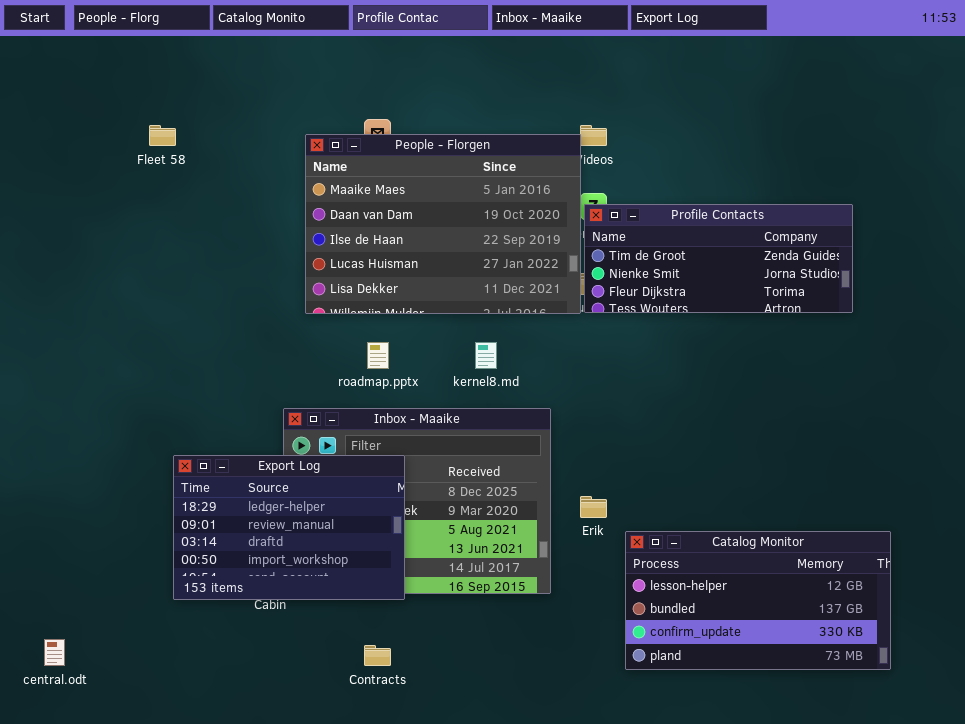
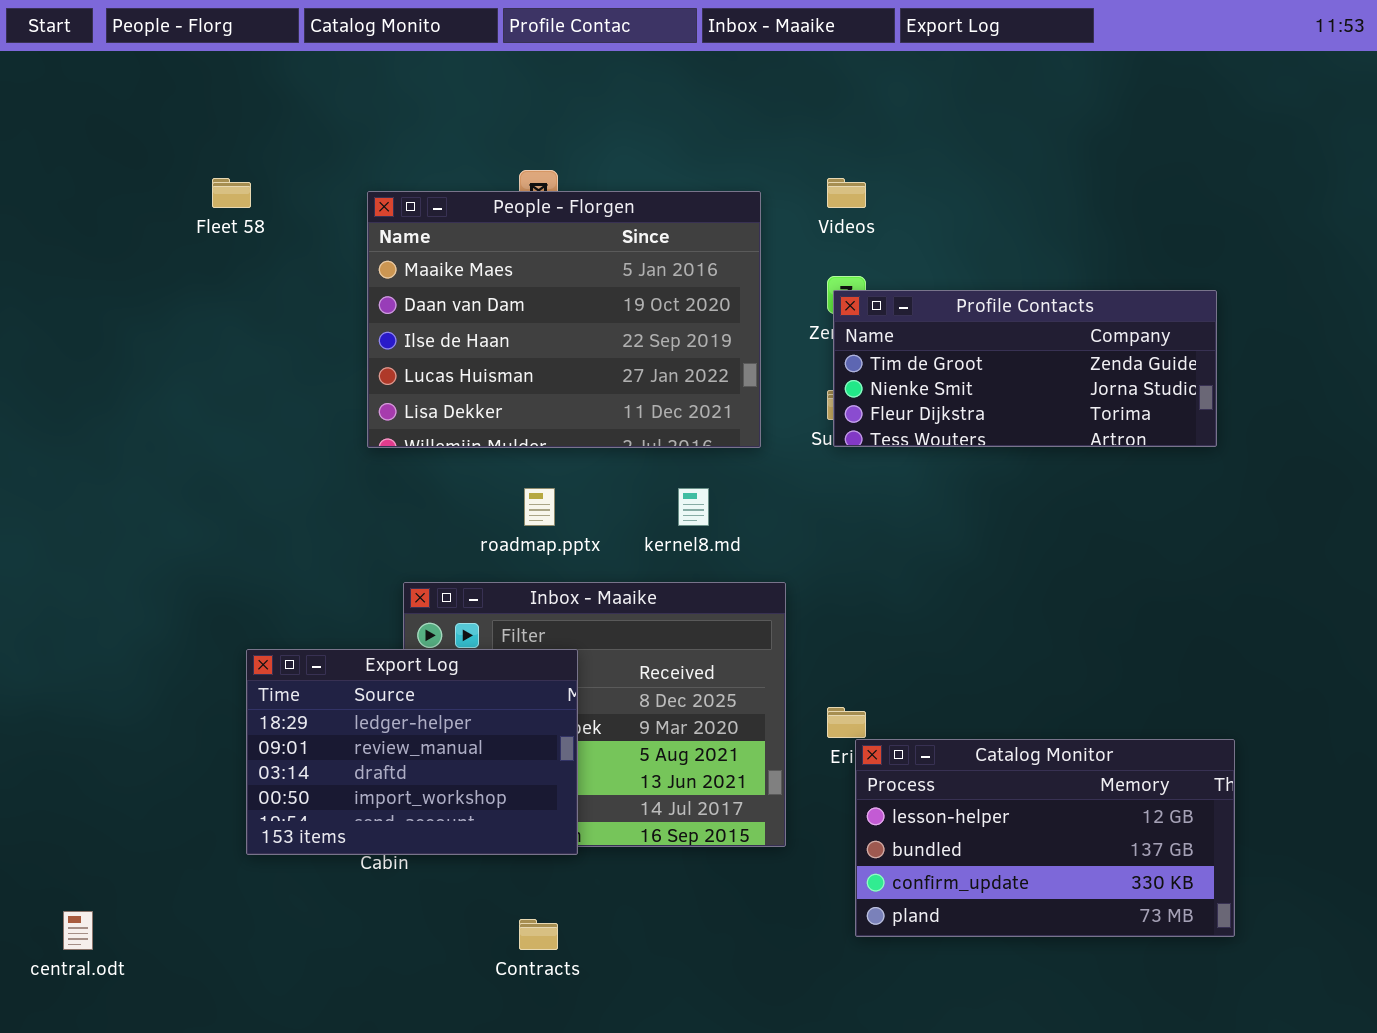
People - Florgen: [305,134,581,314] -> [367,191,761,448], moved
Catalog Monitor: [625,531,891,670] -> [855,739,1235,937], moved

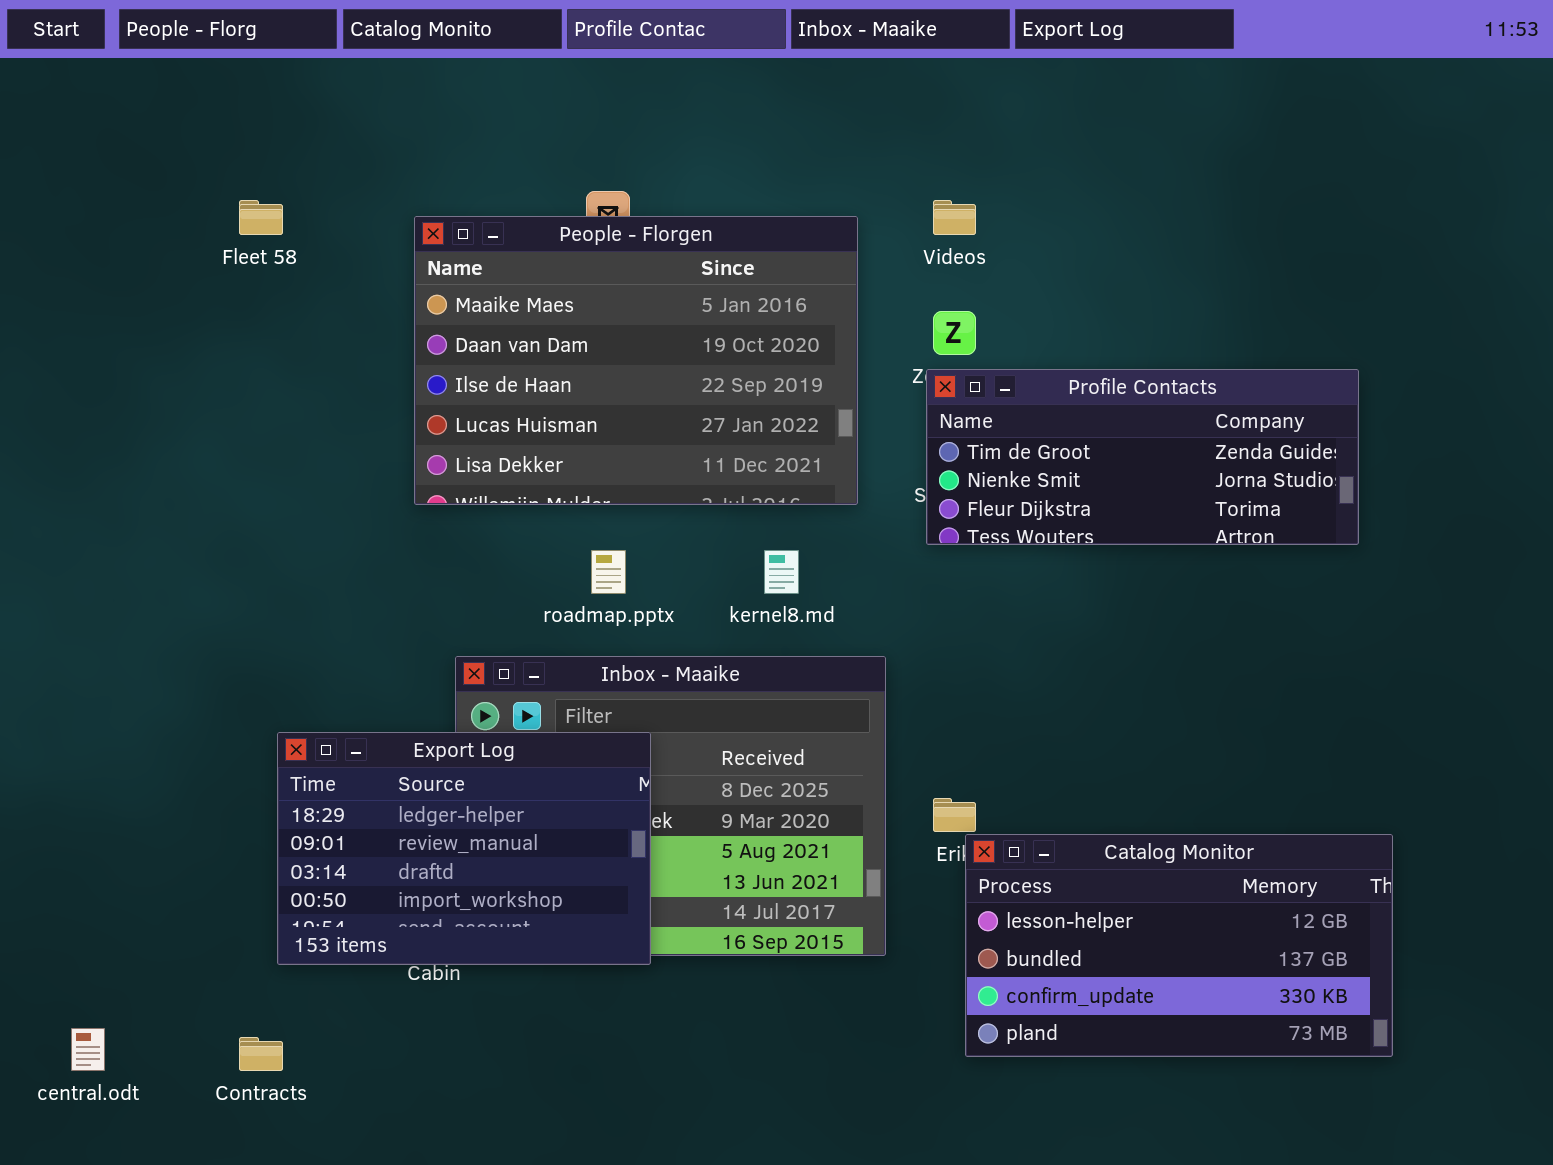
Profile Contacts: [833,290,1217,447] -> [926,369,1359,545], moved
Contracts: [519,919,558,950] -> [239,1037,283,1071], moved

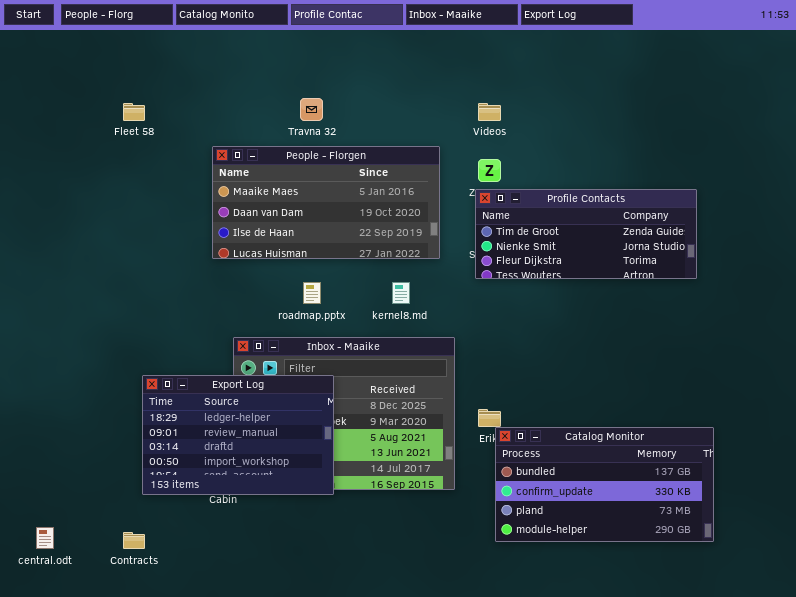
People - Florgen: [414,216,858,505] -> [212,146,440,259], resized
Catalog Monitor: [965,834,1393,1057] -> [495,427,714,542], scrolled down 1 row

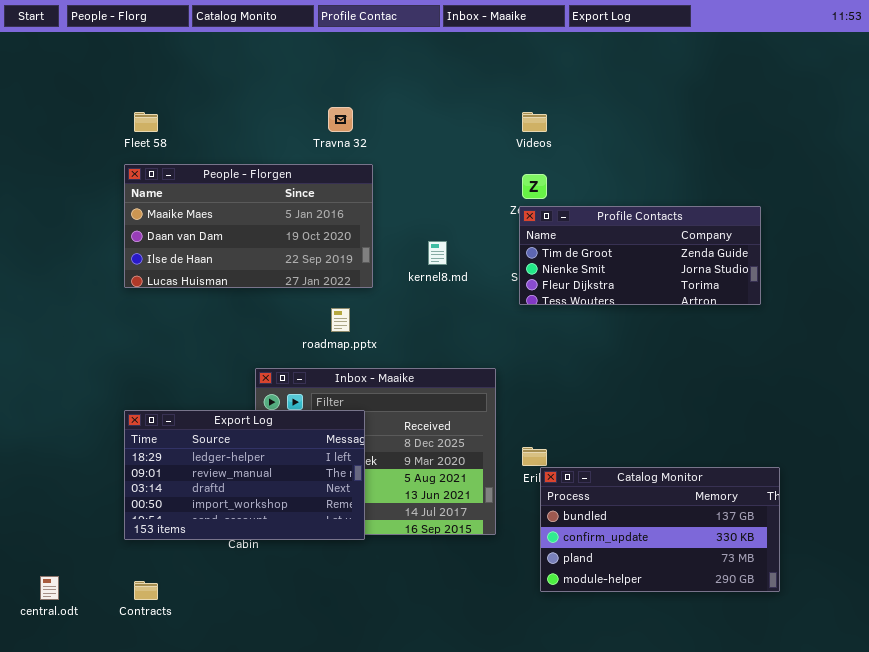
People - Florgen: [212,146,440,259] -> [124,164,373,288], moved
kernel8.md: [392,282,410,304] -> [428,241,447,265], moved
Export Log: [142,375,334,495] -> [124,410,365,540], resized

